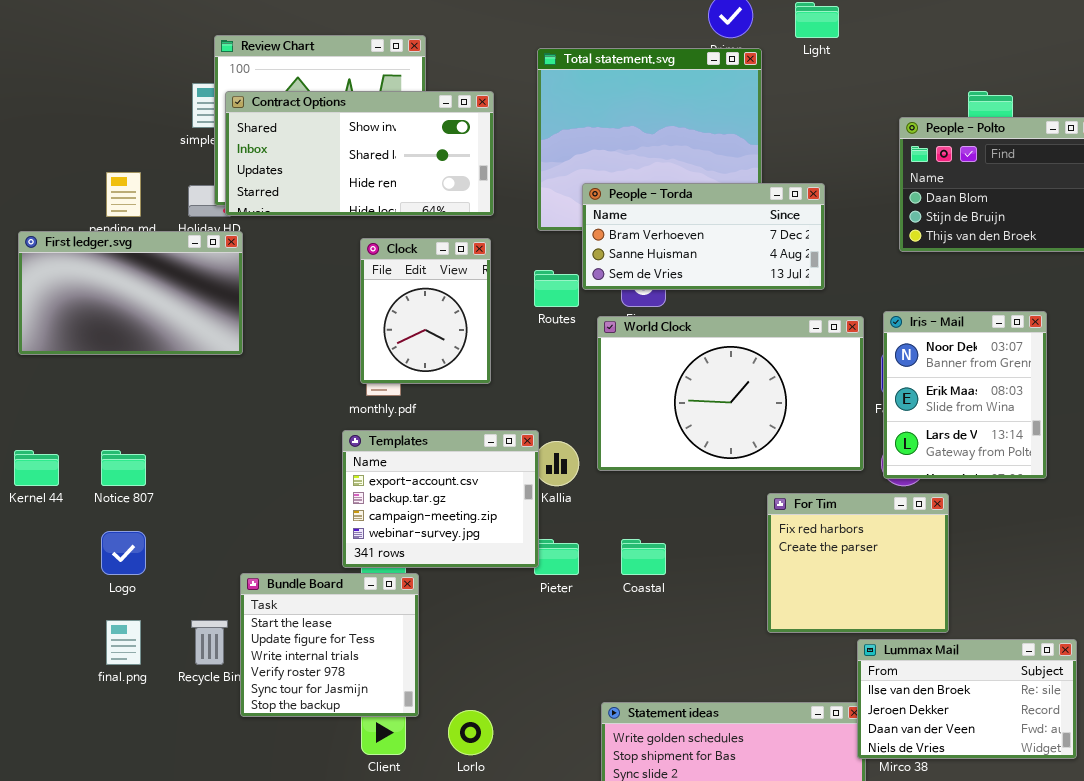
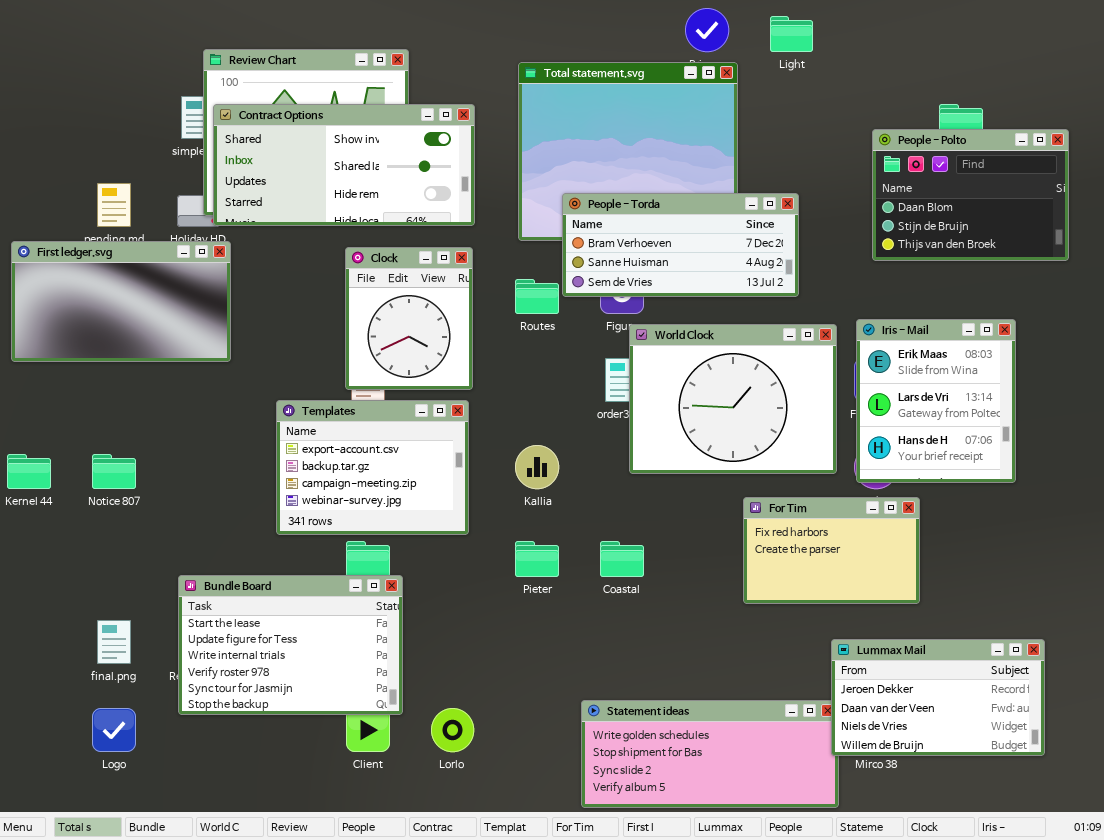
Iris - Mail: [883,311,1047,479] -> [856,319,1016,483], scrolled down 1 row
World Clock: [597,316,864,471] -> [629,324,837,474], resized
Templates: [342,430,539,568] -> [276,400,469,535], moved
For Tim: [767,493,949,633] -> [743,497,920,604], resized
Logo: [101,531,146,575] -> [92,708,136,752], moved
Bundle Board: [240,573,419,717] -> [178,575,403,715], resized
Lummax Mail: [857,639,1077,759] -> [831,639,1045,756], scrolled down 1 row

